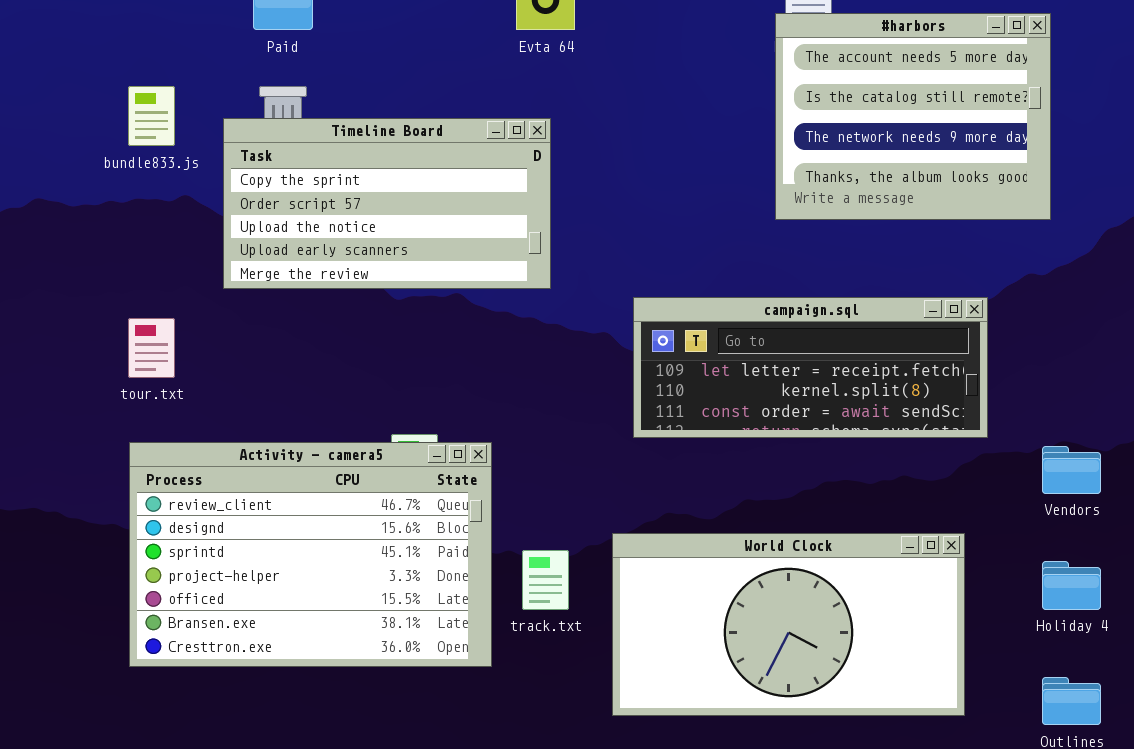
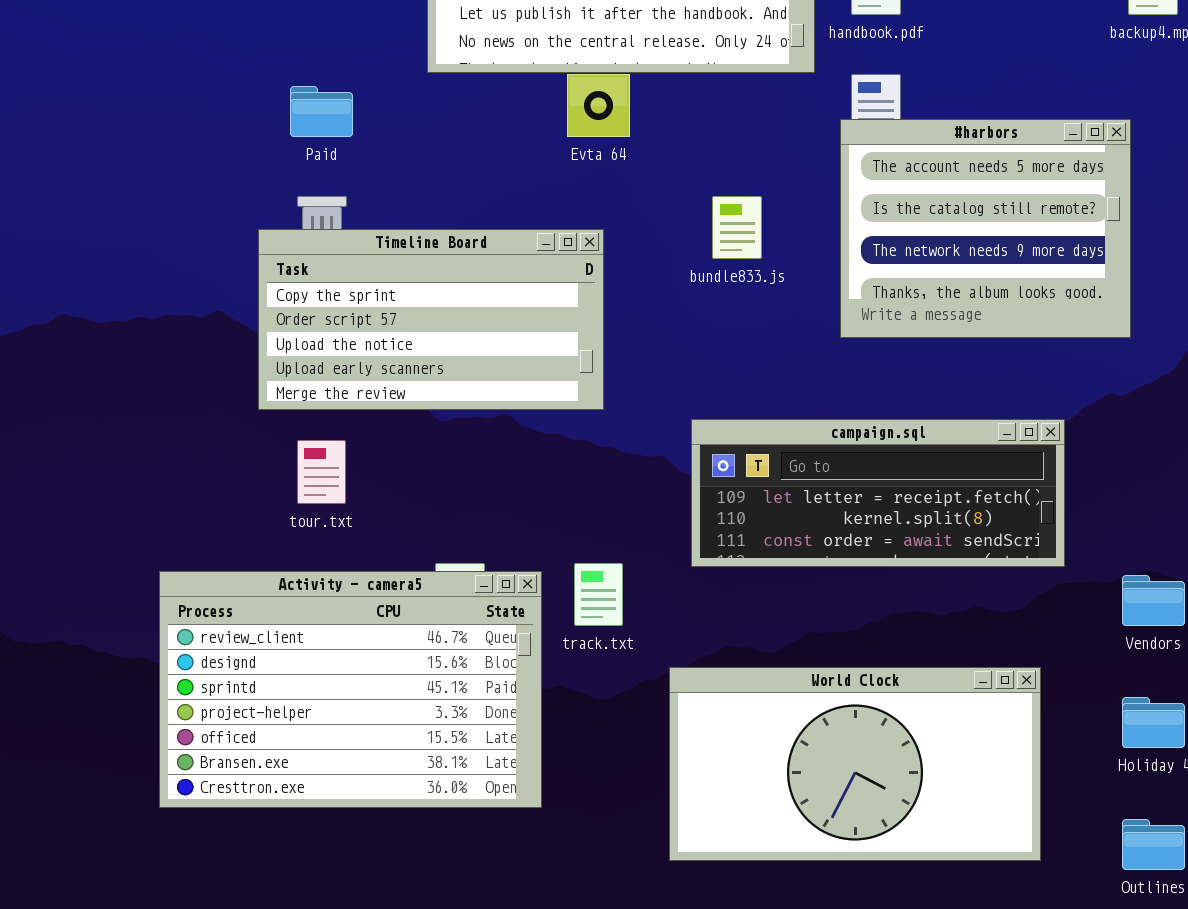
bundle833.js: [128,86,175,146] -> [712,196,762,259], moved
tour.txt: [128,318,175,378] -> [297,440,346,504], moved
track.txt: [522,550,569,610] -> [574,563,623,626], moved

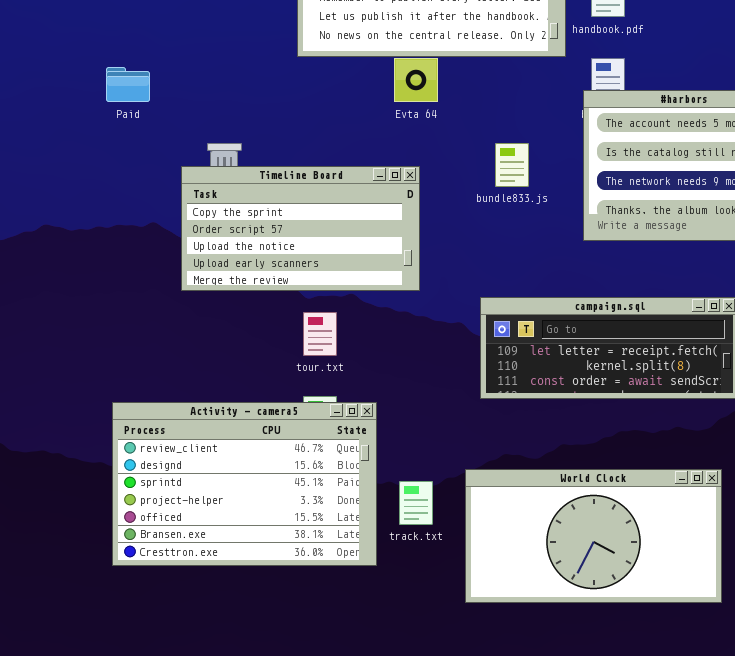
Paid: [290,86,353,137] -> [106,67,150,102], moved
tour.txt: [297,440,346,504] -> [303,312,337,356], moved
track.txt: [574,563,623,626] -> [399,481,433,525], moved

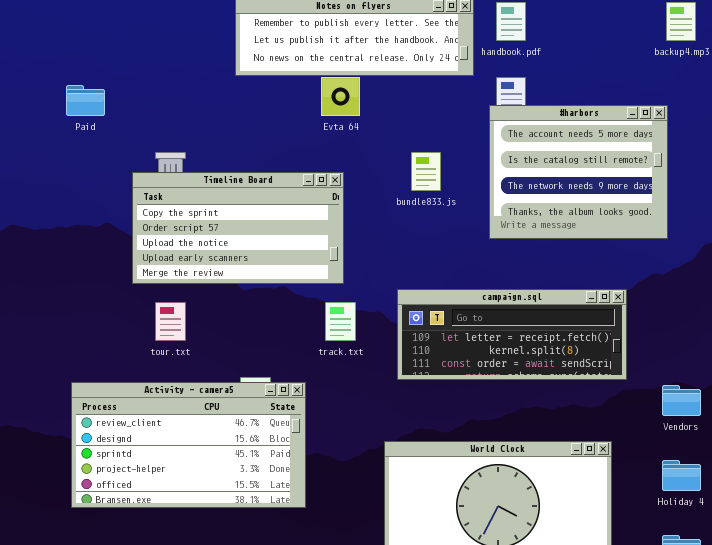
tour.txt: [303,312,337,356] -> [155,302,186,341], moved
Activity - camera5: [112,402,377,566] -> [71,382,306,508], resized
track.txt: [399,481,433,525] -> [325,302,356,341], moved

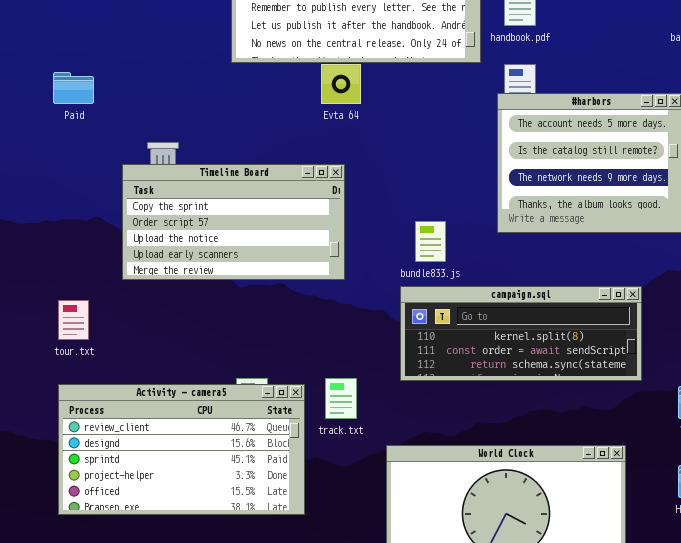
bundle833.js: [411,152,441,191] -> [415,221,446,262], moved
campaign.sql: [397,289,627,380] -> [400,286,642,381], scrolled down 1 row
tour.txt: [155,302,186,341] -> [58,300,89,340], moved
track.txt: [325,302,356,341] -> [325,378,357,419], moved

